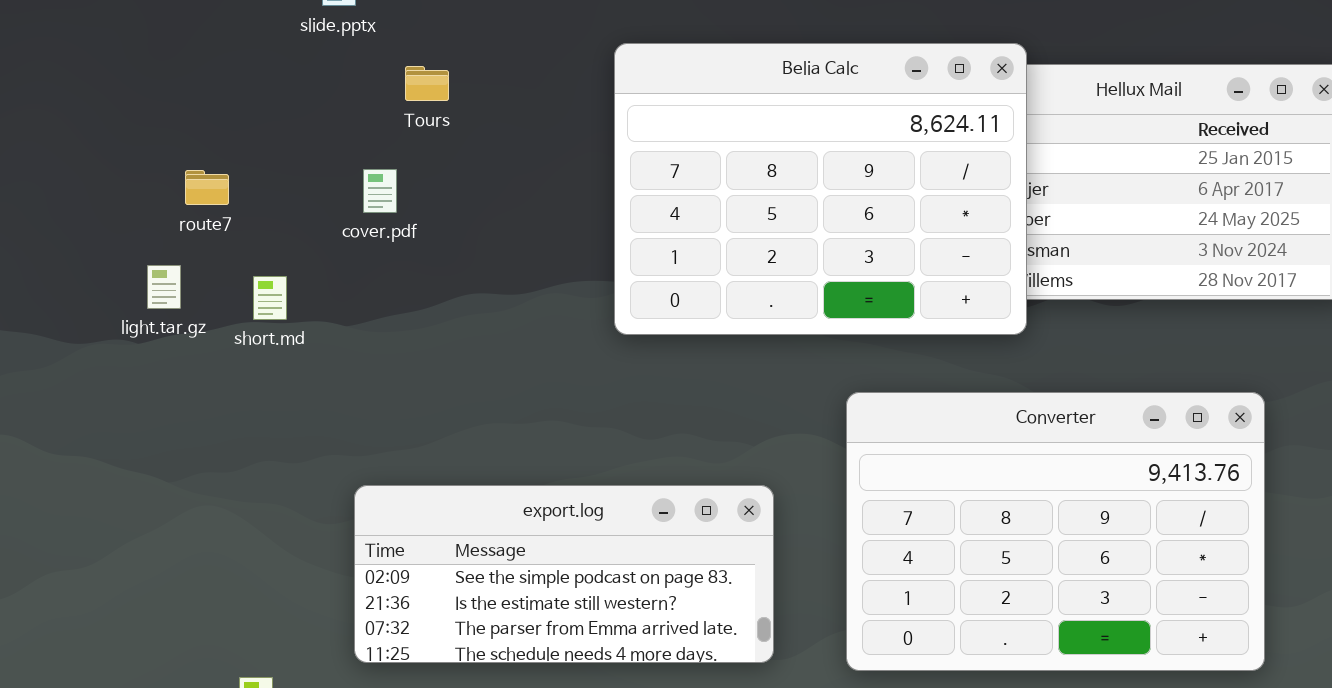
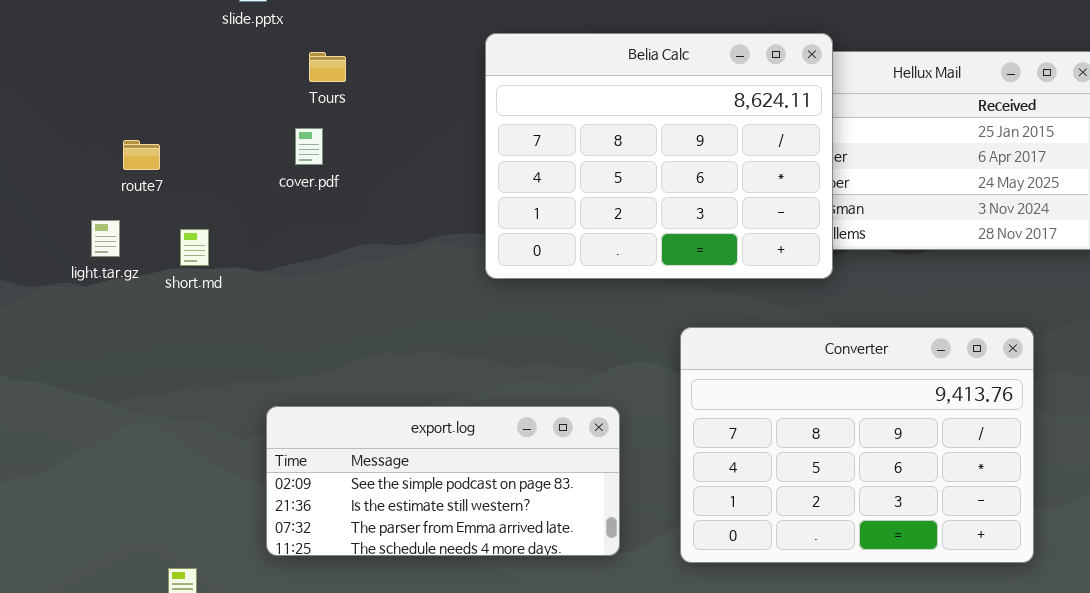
cover.pdf: [363,169,397,213] -> [295,128,323,165], moved

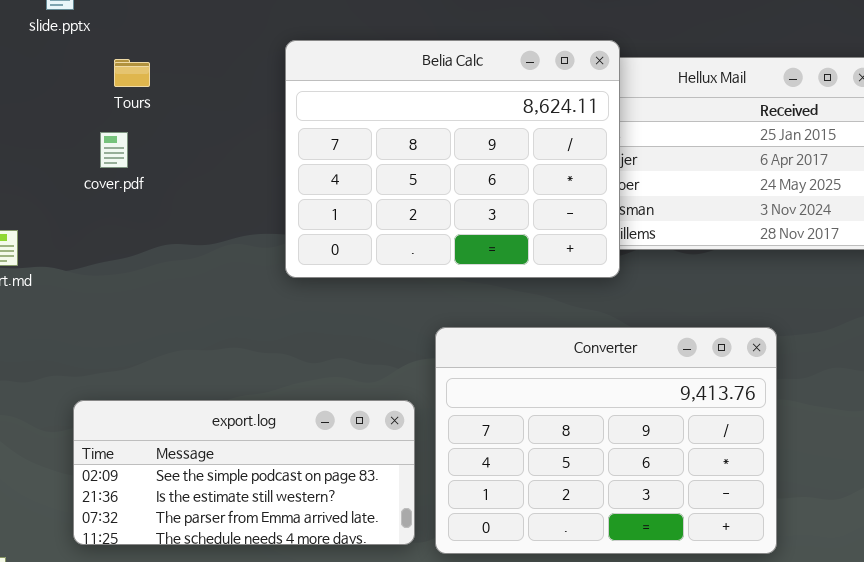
Converter: [680,327,1034,563] -> [435,327,777,554], moved

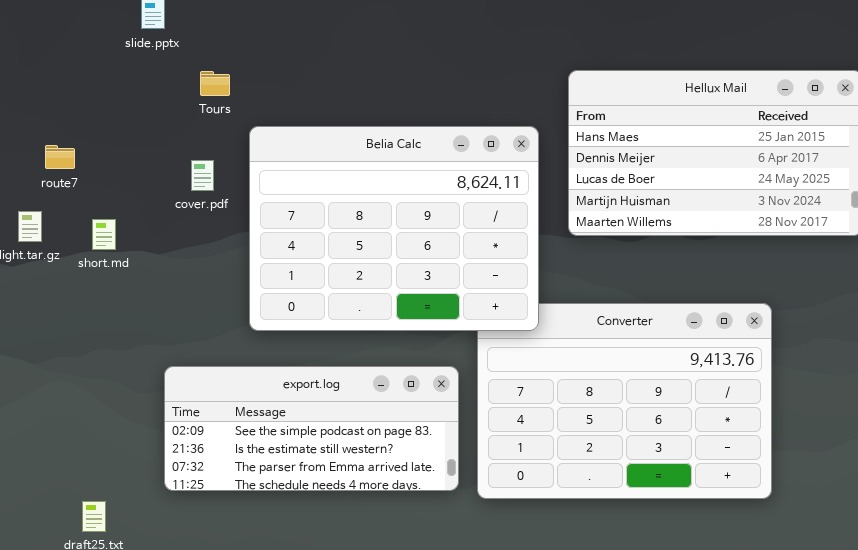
Belia Calc: [285,40,620,278] -> [249,126,539,331], moved
cover.pdf: [100,132,128,168] -> [191,160,214,191], moved

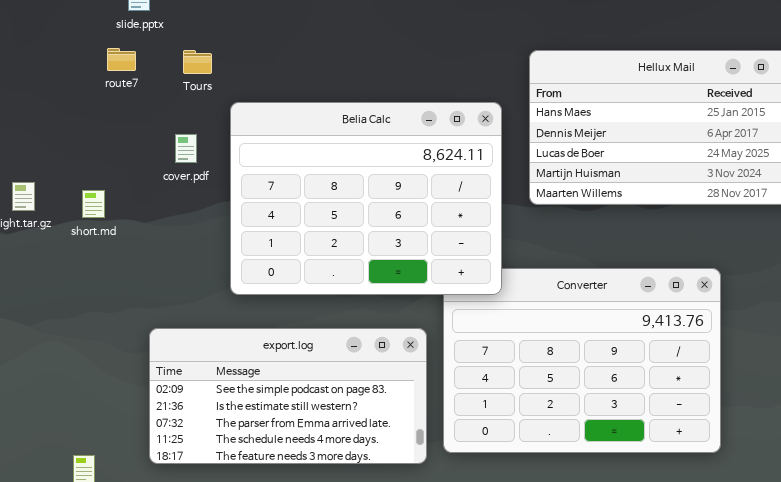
route7: [45,145,75,169] -> [107,48,136,71], moved
export.log: [164,366,459,491] -> [149,328,427,464], resized

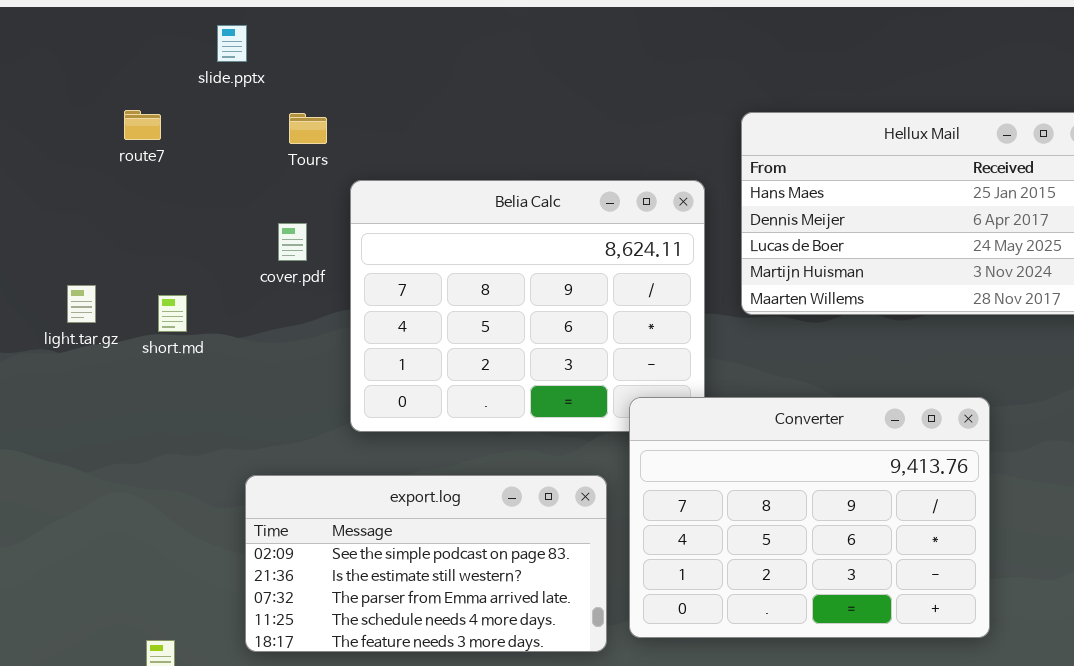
route7: [107,48,136,71] -> [124,110,161,140], moved
Converter: [443,268,721,453] -> [629,397,990,638], raised

